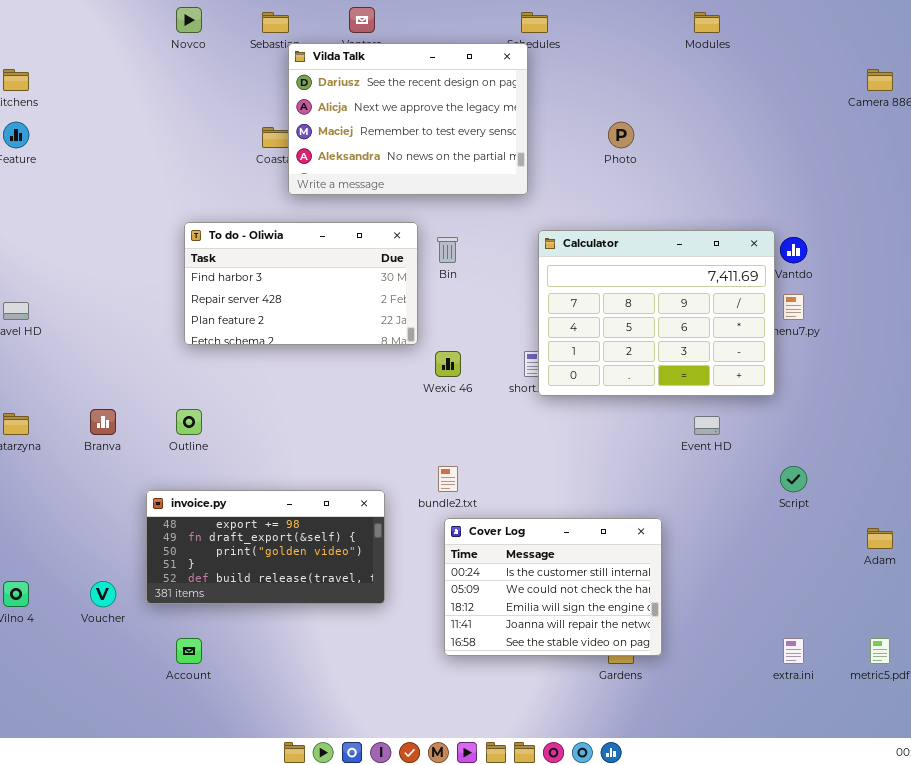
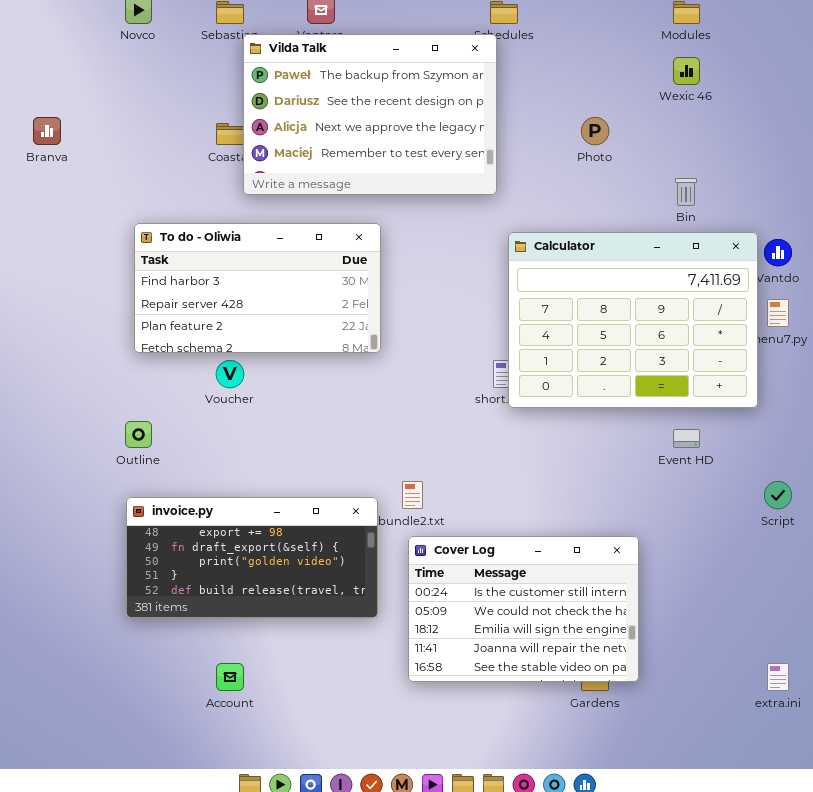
Vilda Talk: [288,43,528,195] -> [243,34,497,195], scrolled up 1 row
Bin: [437,237,458,263] -> [675,178,697,206], moved
Wexic 46: [435,351,461,377] -> [673,57,700,85], moved
Branva: [90,409,116,435] -> [33,117,61,145], moved
invoice.py: [146,490,385,604] -> [126,497,378,618], moved
Voucher: [90,581,116,607] -> [216,360,244,388], moved
Account: [176,638,202,664] -> [216,663,244,691], moved

